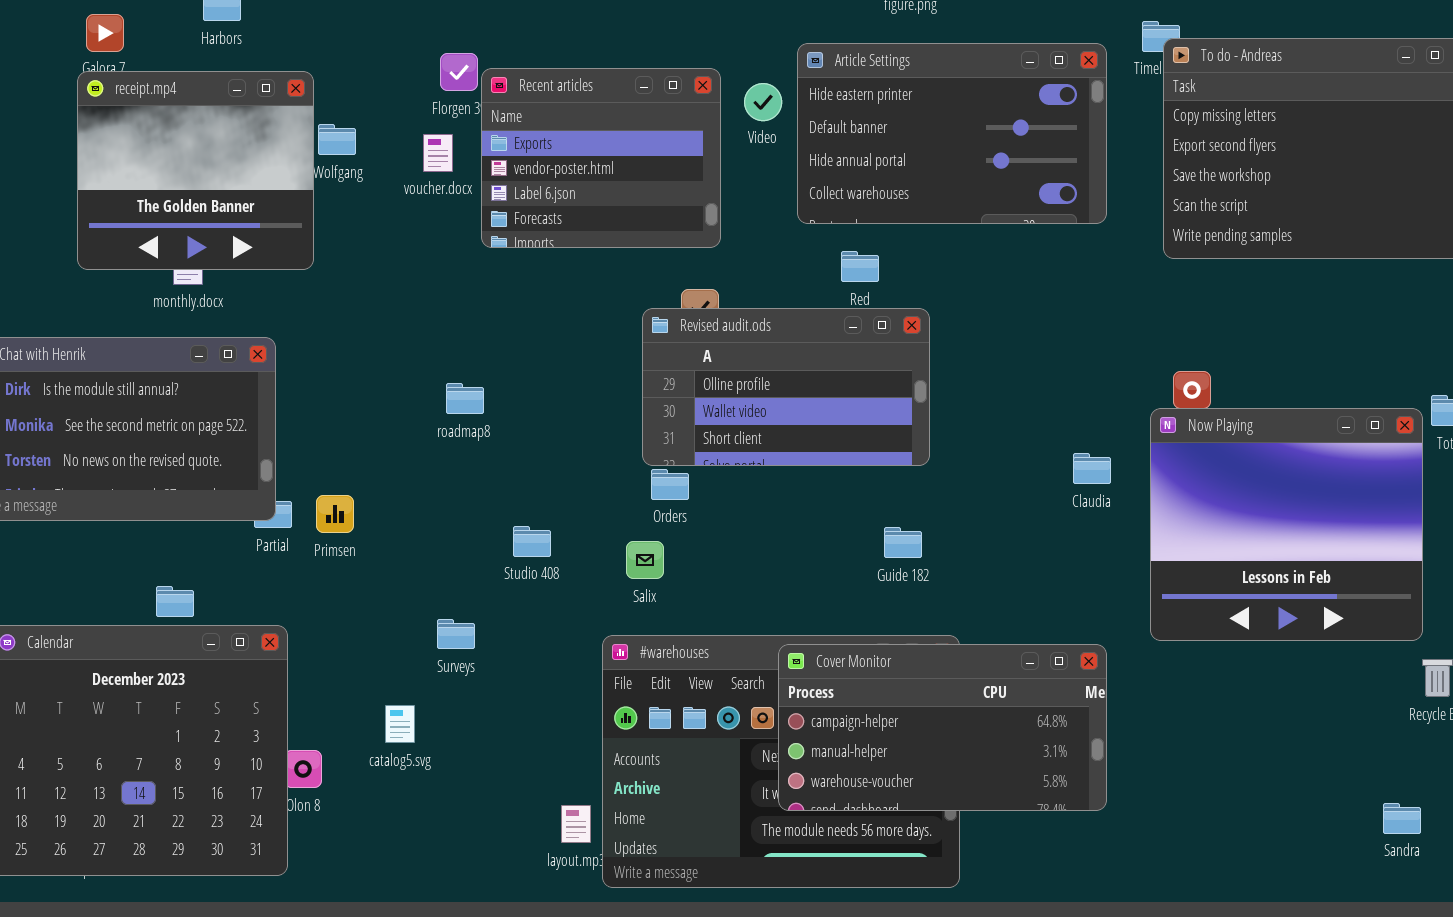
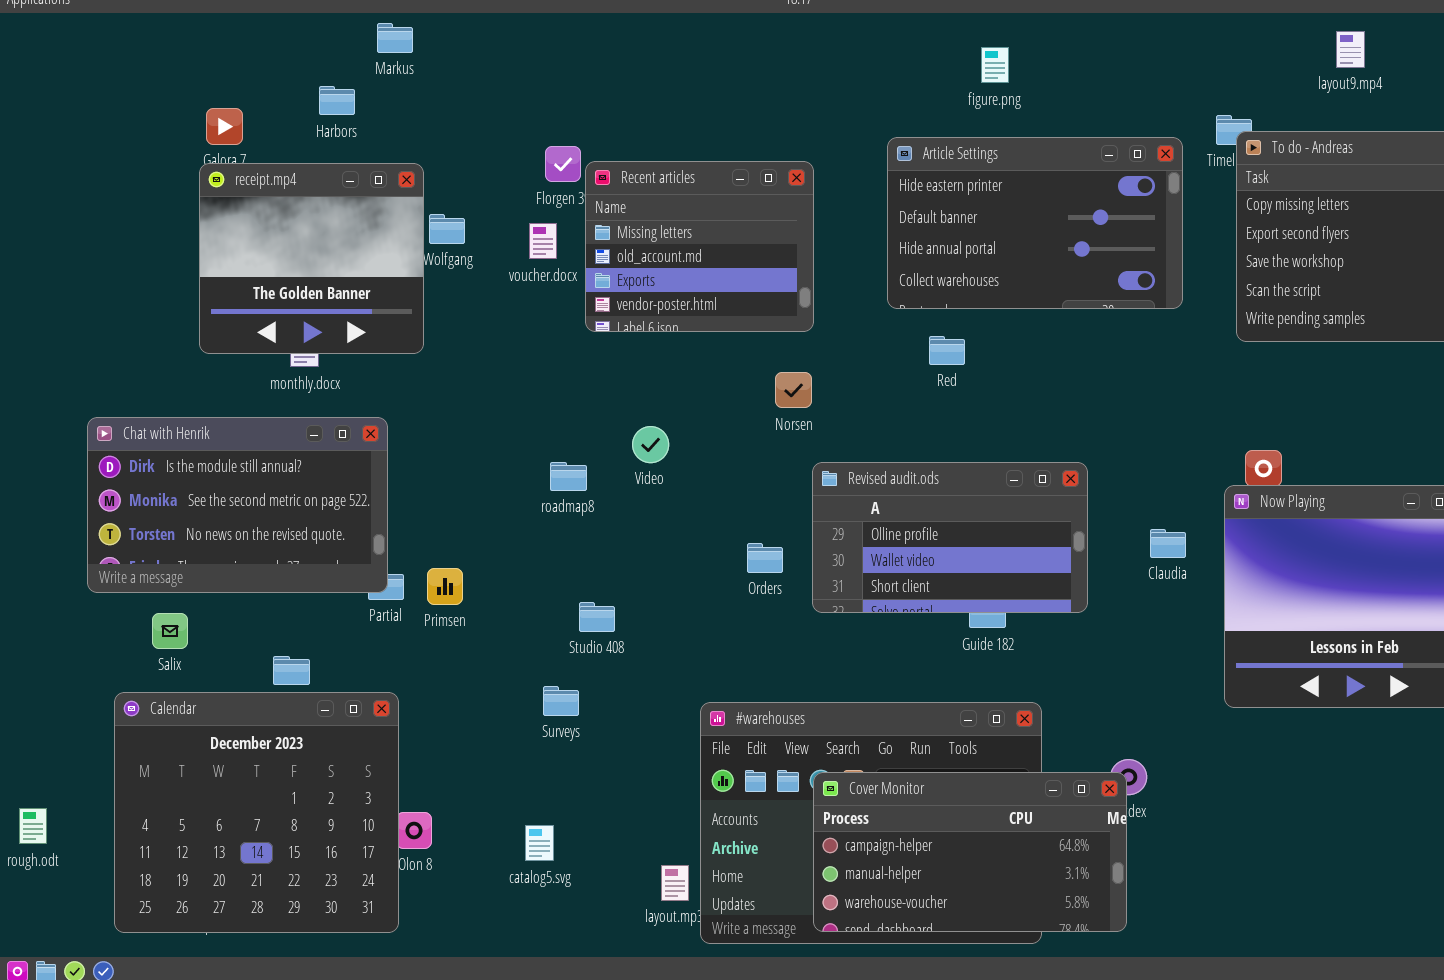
Recent articles: [481,68,721,248] -> [585,161,814,332], scrolled up 2 rows
Video: [744,83,782,121] -> [632,426,669,463], moved
Revised audit.ods: [642,308,930,466] -> [812,462,1088,613], moved
Studio 408: [513,526,551,557] -> [579,602,615,632], moved
Salix: [626,541,664,579] -> [152,613,188,649], moved
Cover Monitor: [778,644,1107,811] -> [813,772,1127,932], moved
catalog5.svg: [385,705,415,743] -> [525,825,554,861], moved

